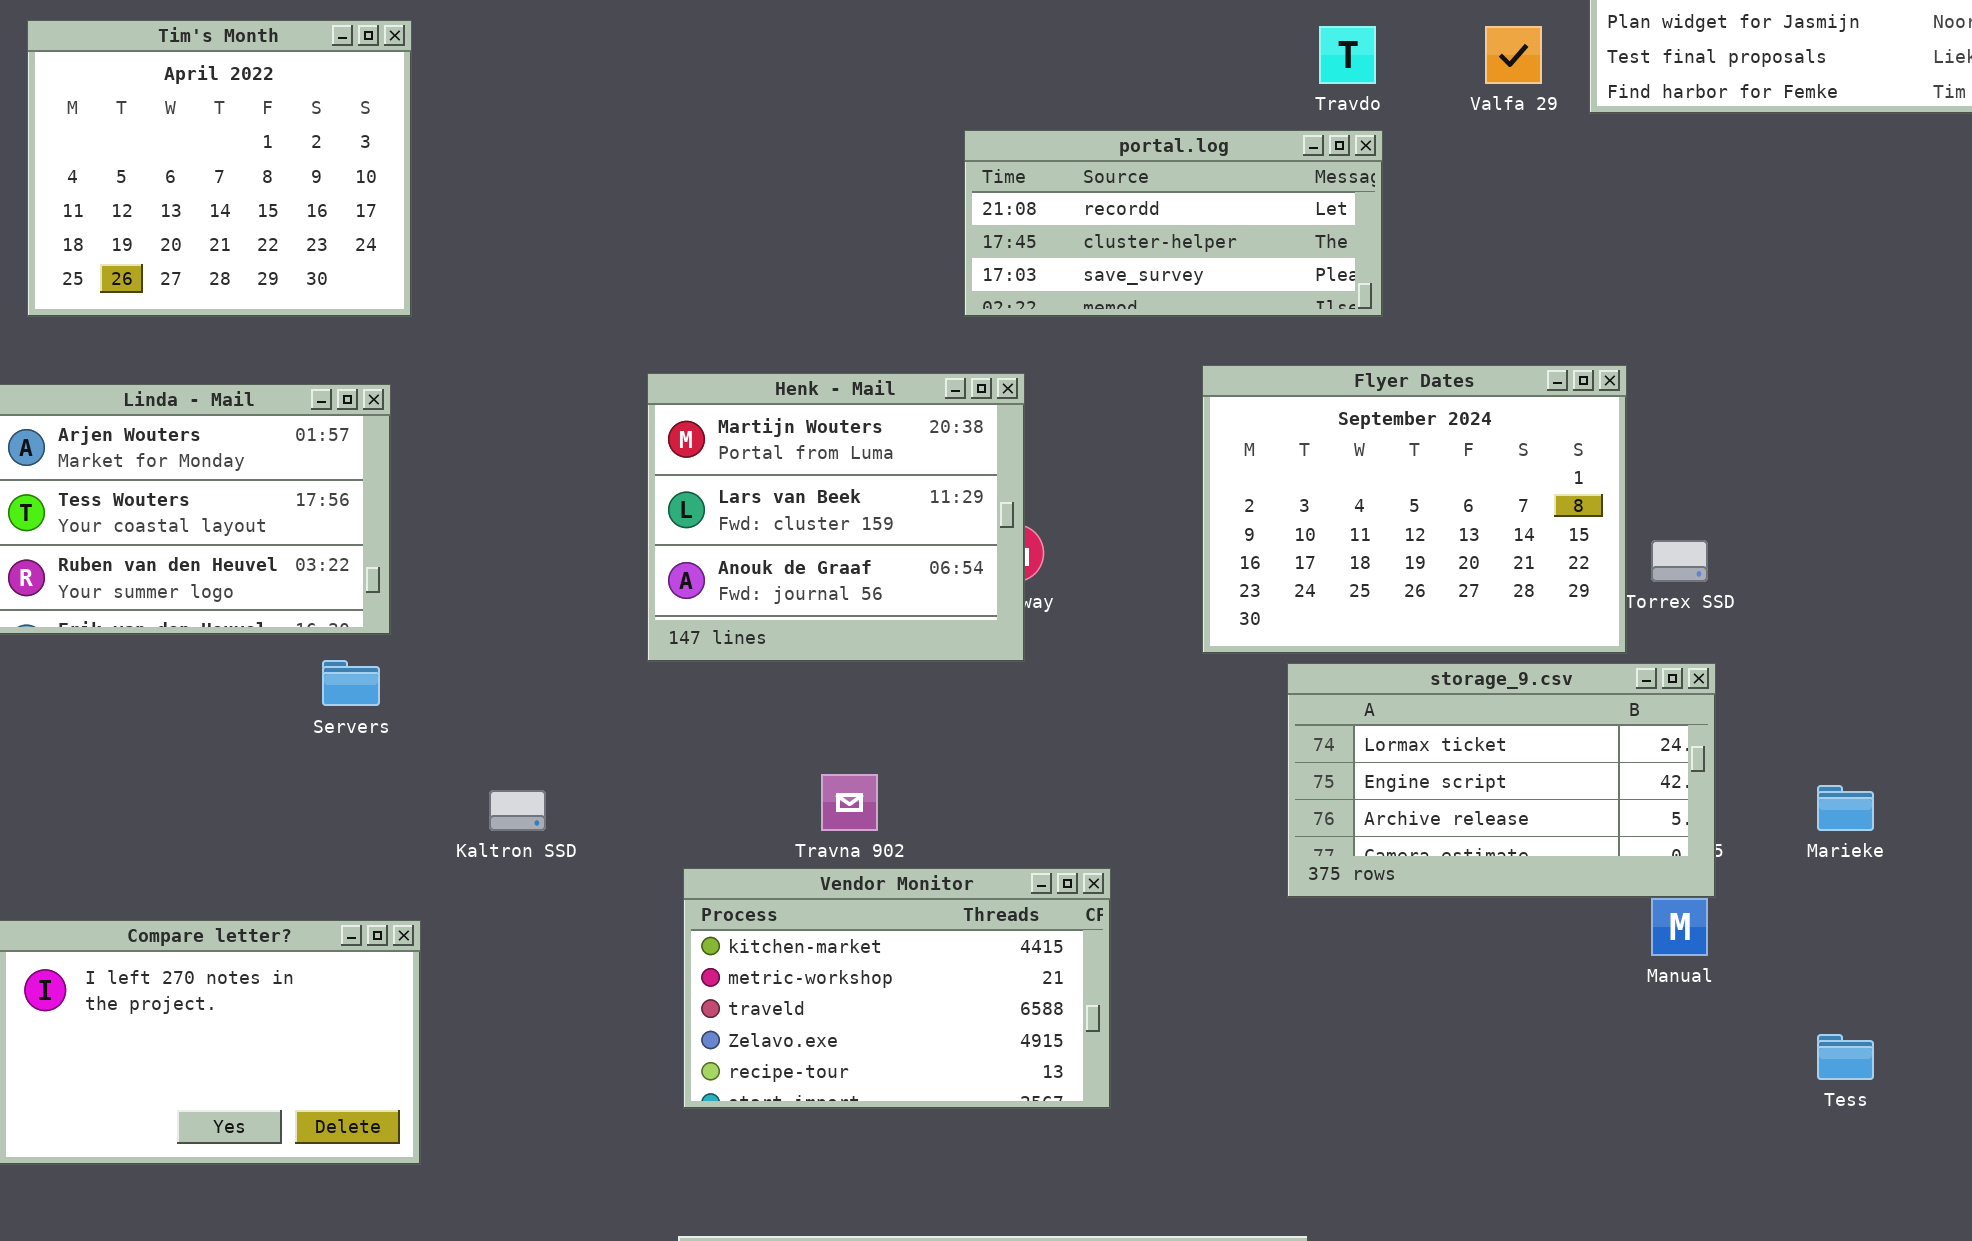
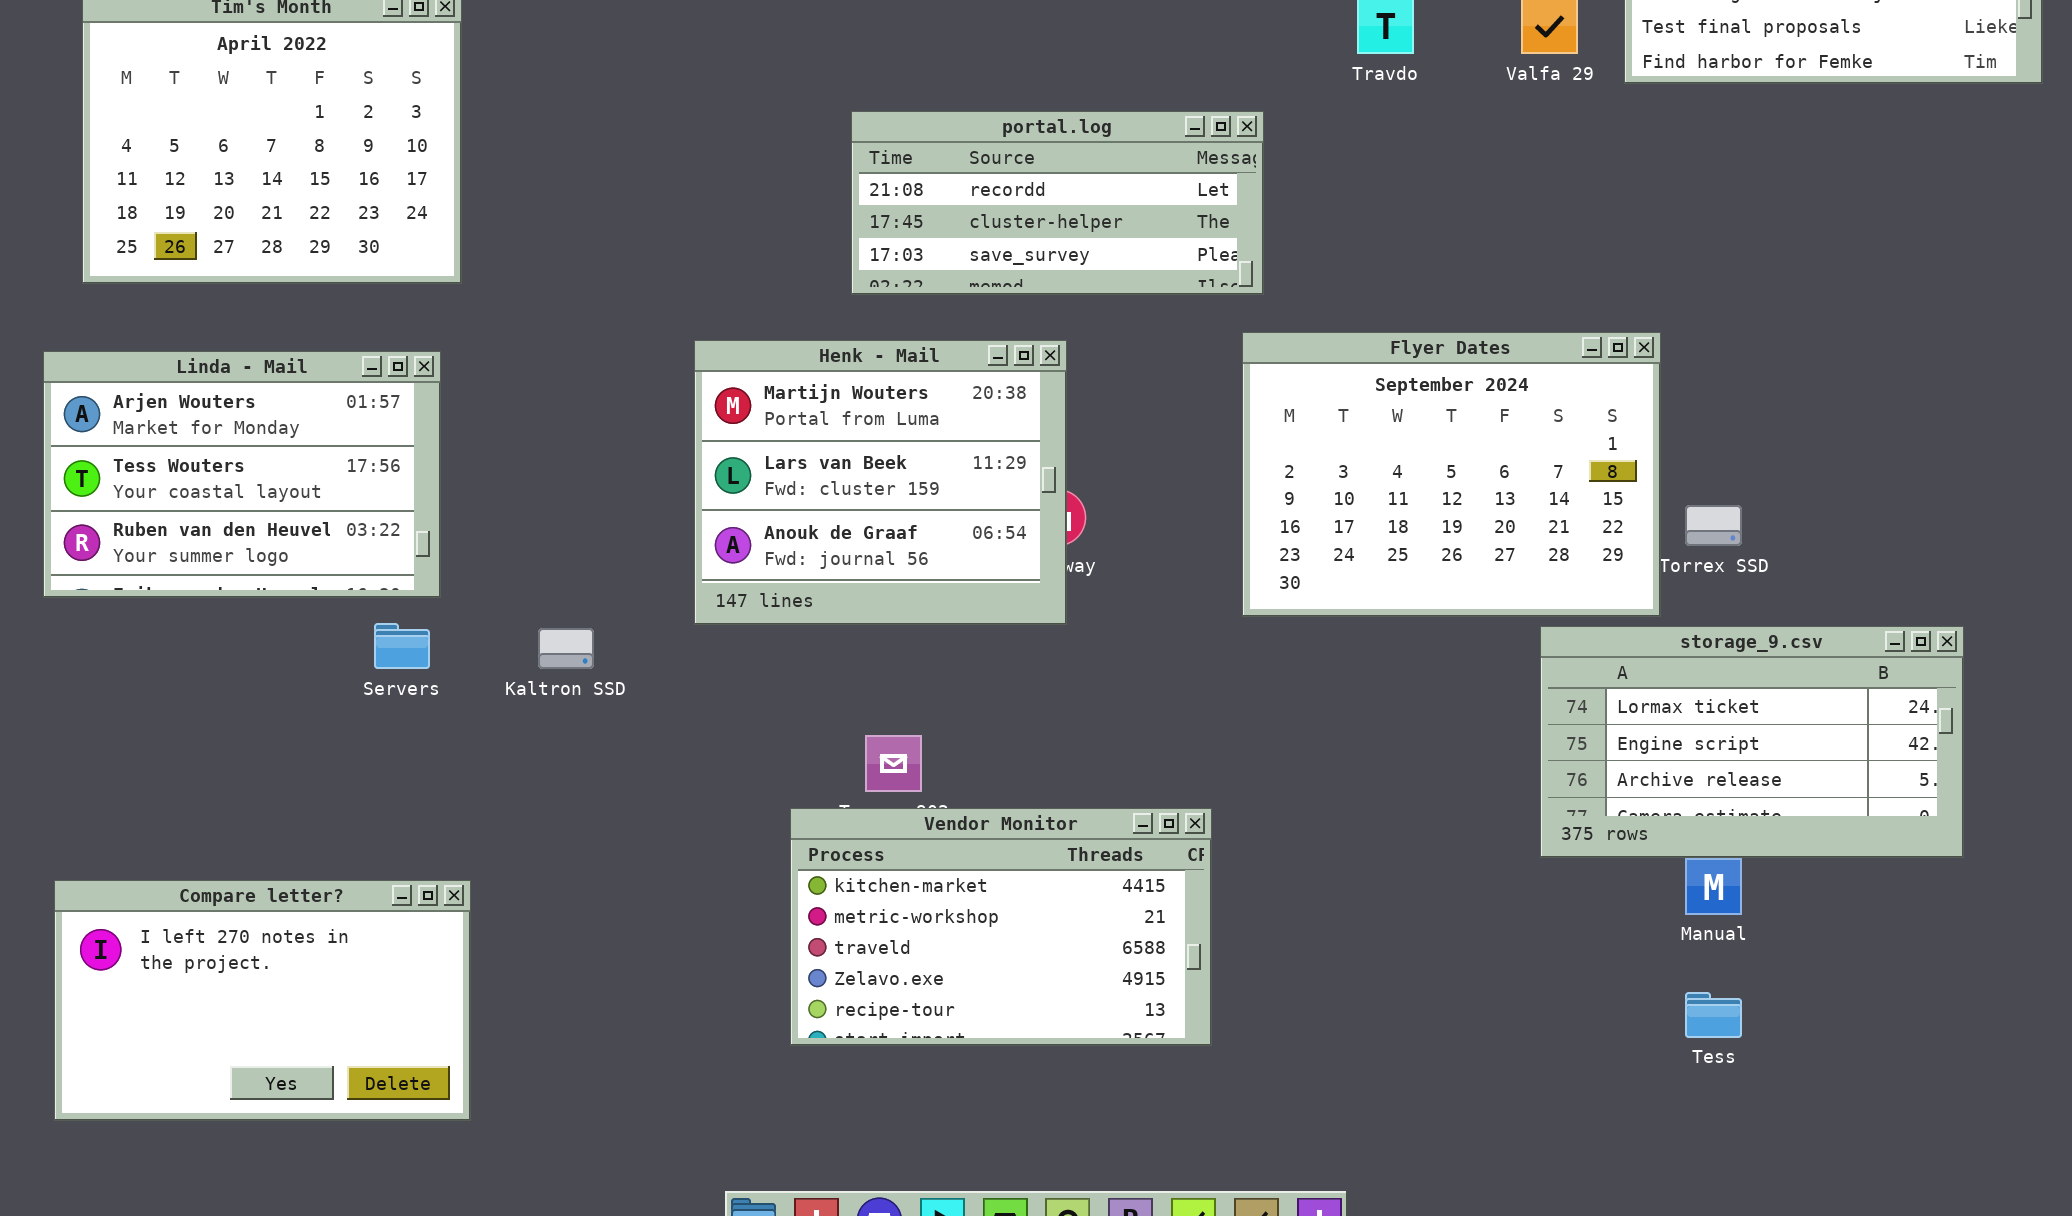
portal.log: [964,130,1383,317] -> [851,111,1264,295], moved
storage_9.csv: [1287,663,1716,898] -> [1540,626,1964,858], moved
Kaltron SSD: [489,790,546,831] -> [538,628,594,669], moved
Vendor Monitor: [683,868,1111,1109] -> [790,808,1212,1046], moved
Tess: [1817,1034,1874,1080] -> [1685,992,1742,1038], moved

